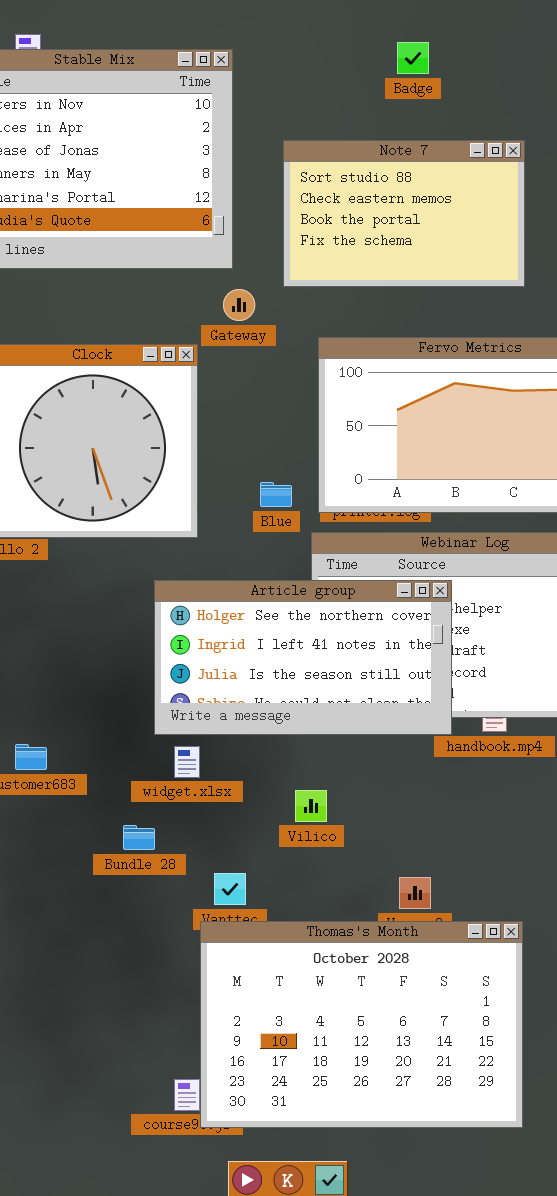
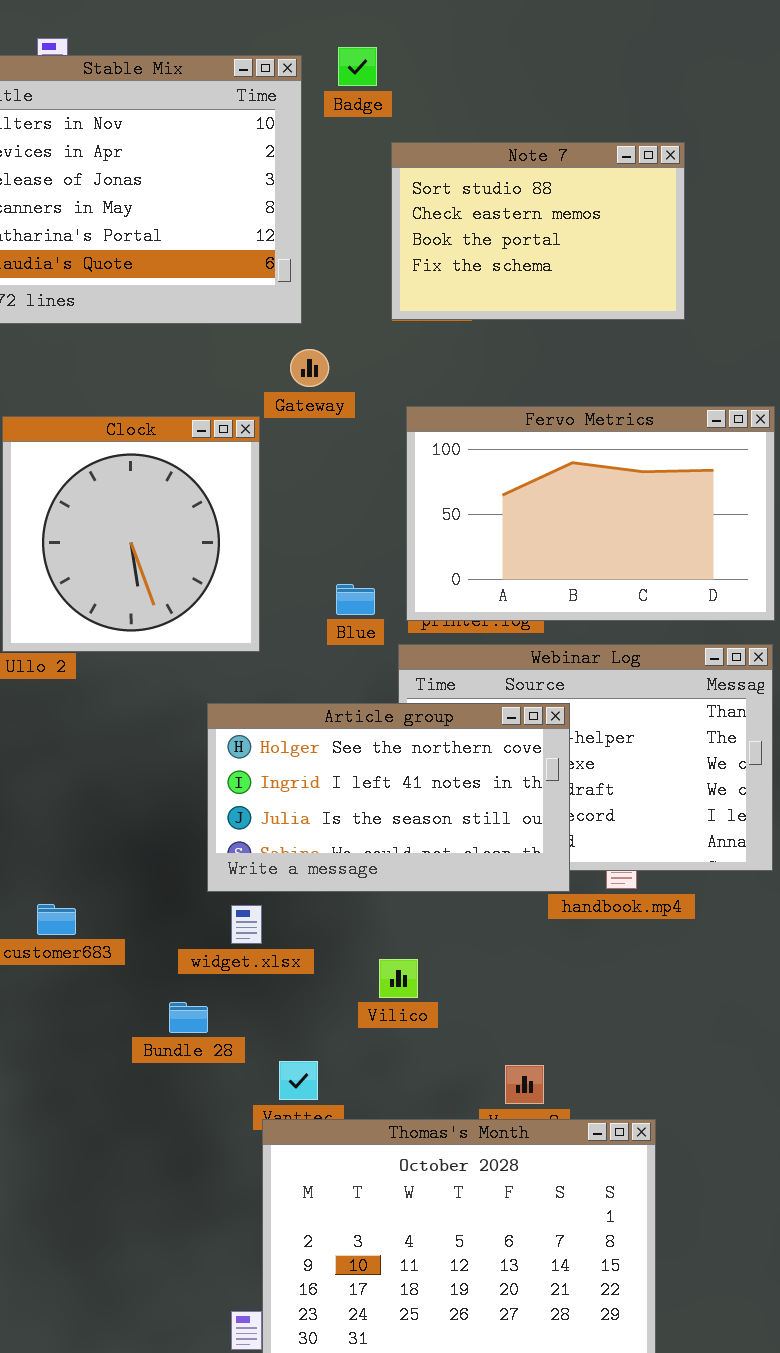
Badge: [397,42,429,74] -> [338,47,377,86], moved
Note 7: [283,140,525,287] -> [391,142,685,320], moved

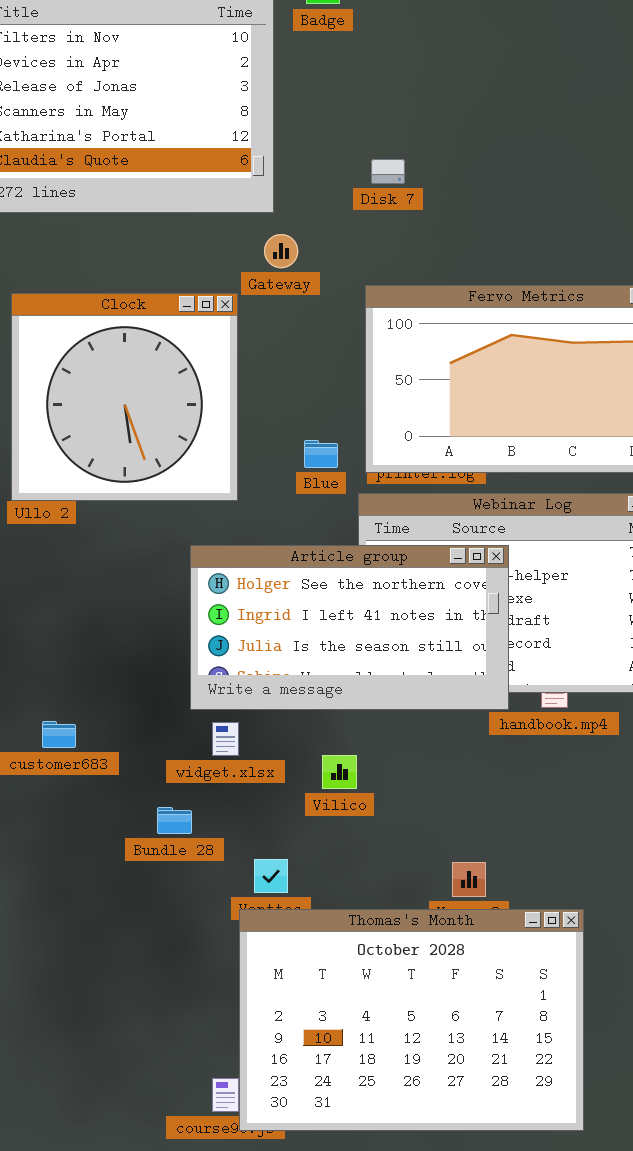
Note 7: [391,142,685,320] -> none, closed
Vilico: [379,959,418,998] -> [322,755,357,789], moved

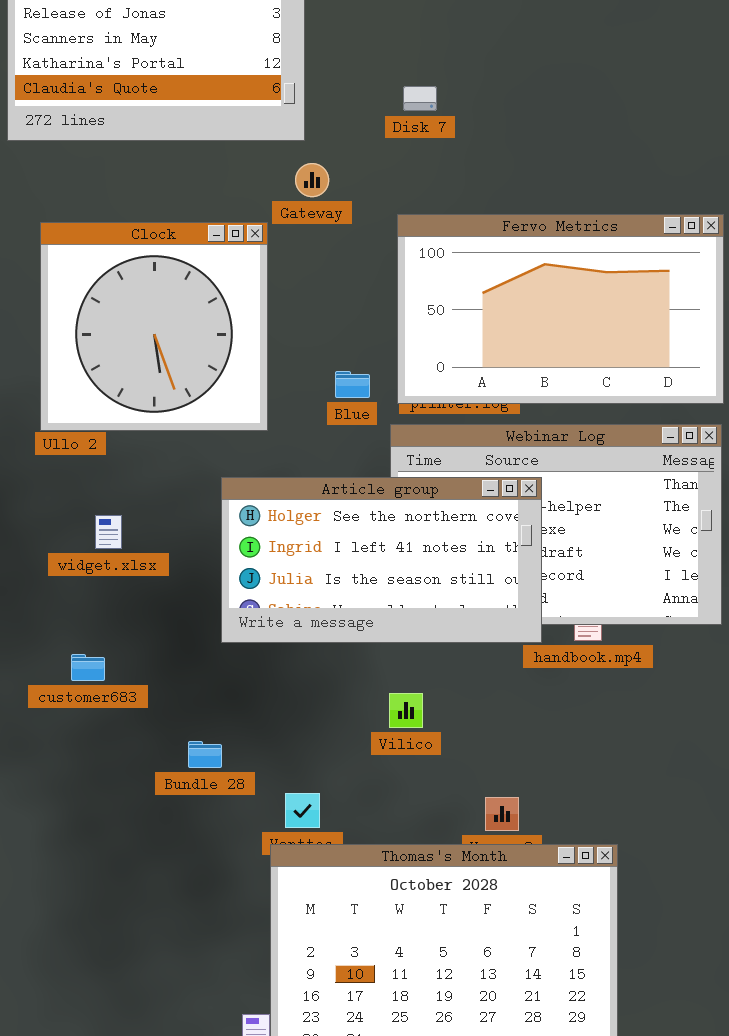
widget.xlsx: [212,722,239,756] -> [95,515,122,549], moved
Vilico: [322,755,357,789] -> [389,693,423,728], moved

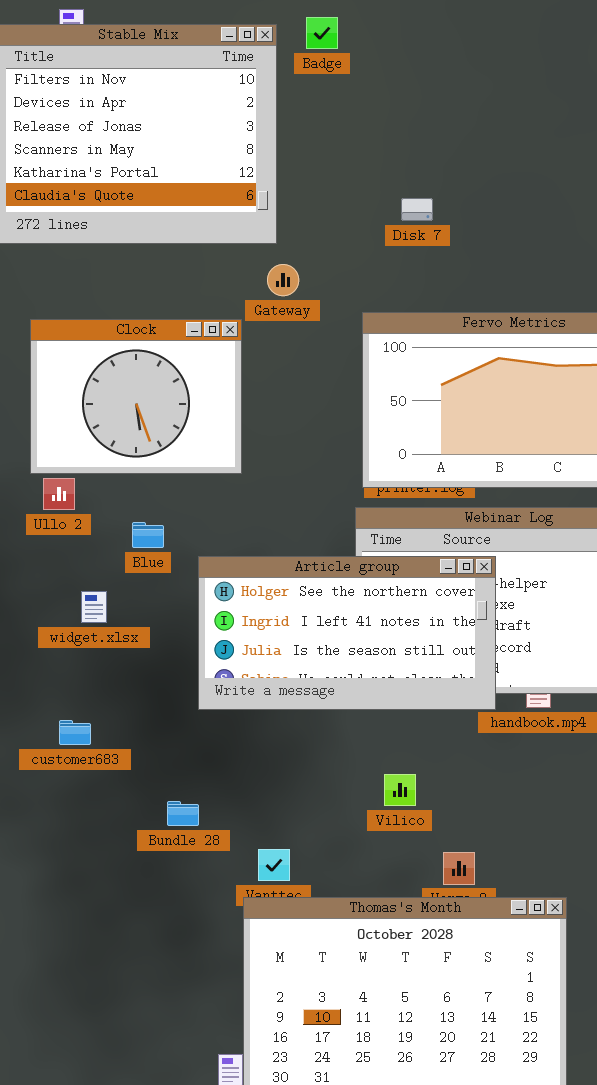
Disk 7: [403,86,437,111] -> [401,198,433,221], moved
Clock: [40,222,268,431] -> [30,319,242,474], resized
Blue: [335,371,370,398] -> [132,522,164,548], moved
Vilico: [389,693,423,728] -> [384,774,416,806], moved

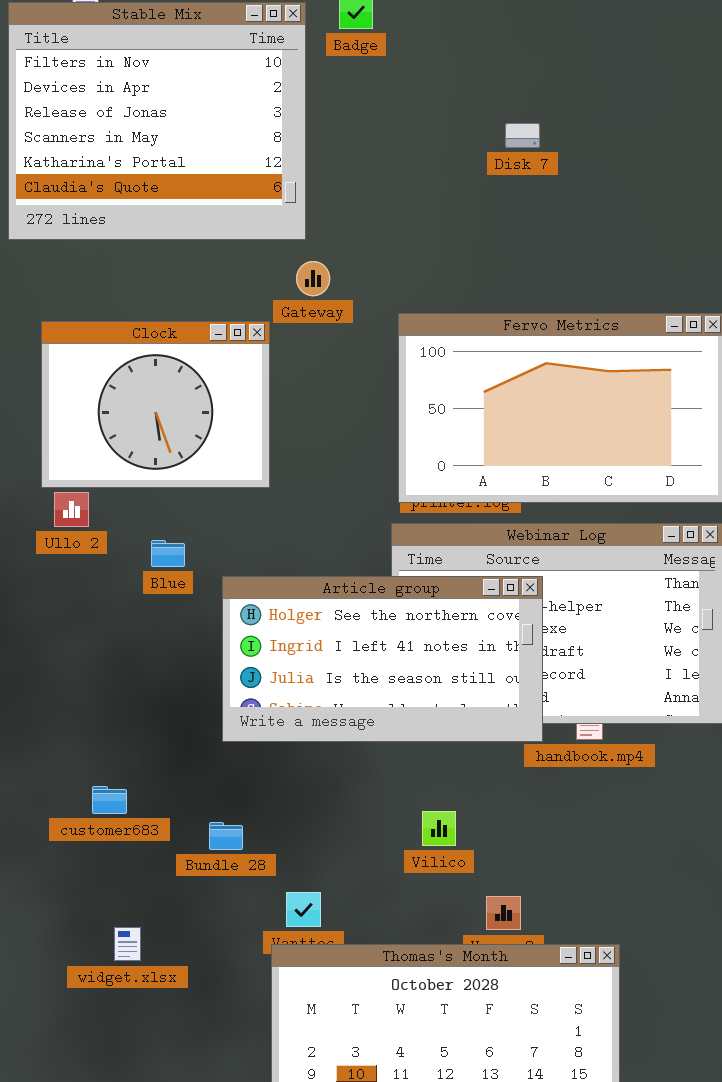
Disk 7: [401,198,433,221] -> [505,123,540,148], moved
widget.xlsx: [81,591,107,623] -> [114,927,141,961], moved
customer683: [59,720,91,745] -> [92,786,127,814], moved
Bundle 28: [167,801,199,826] -> [209,822,243,850], moved

